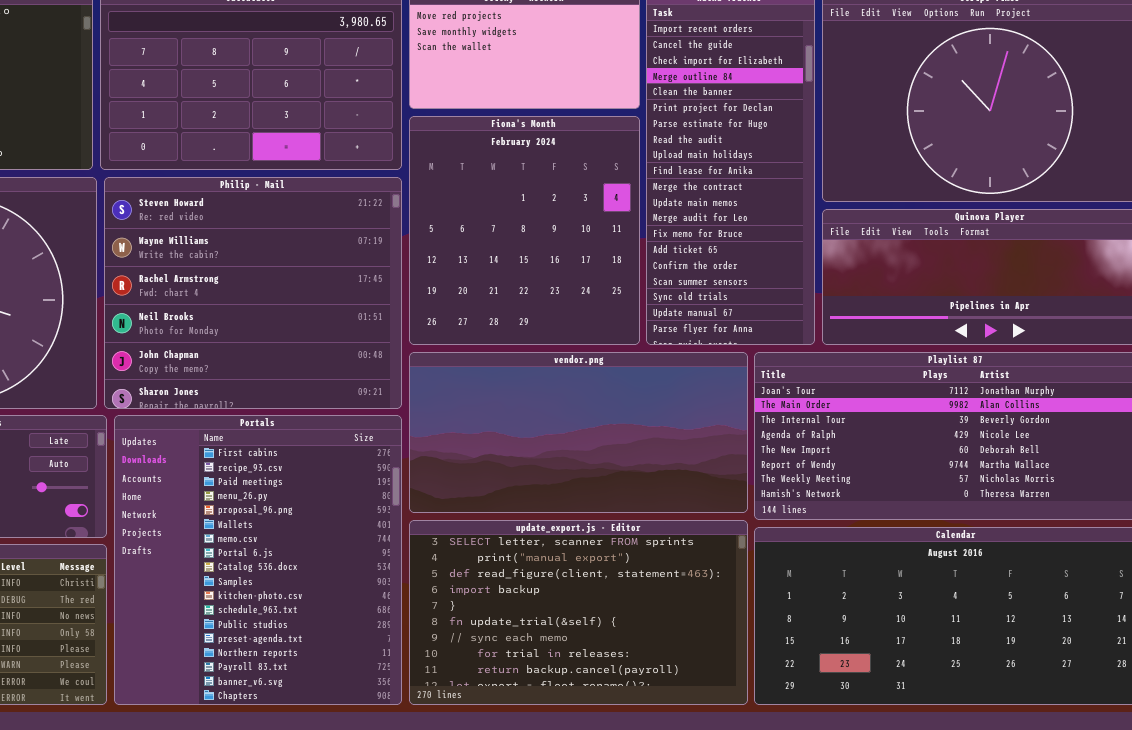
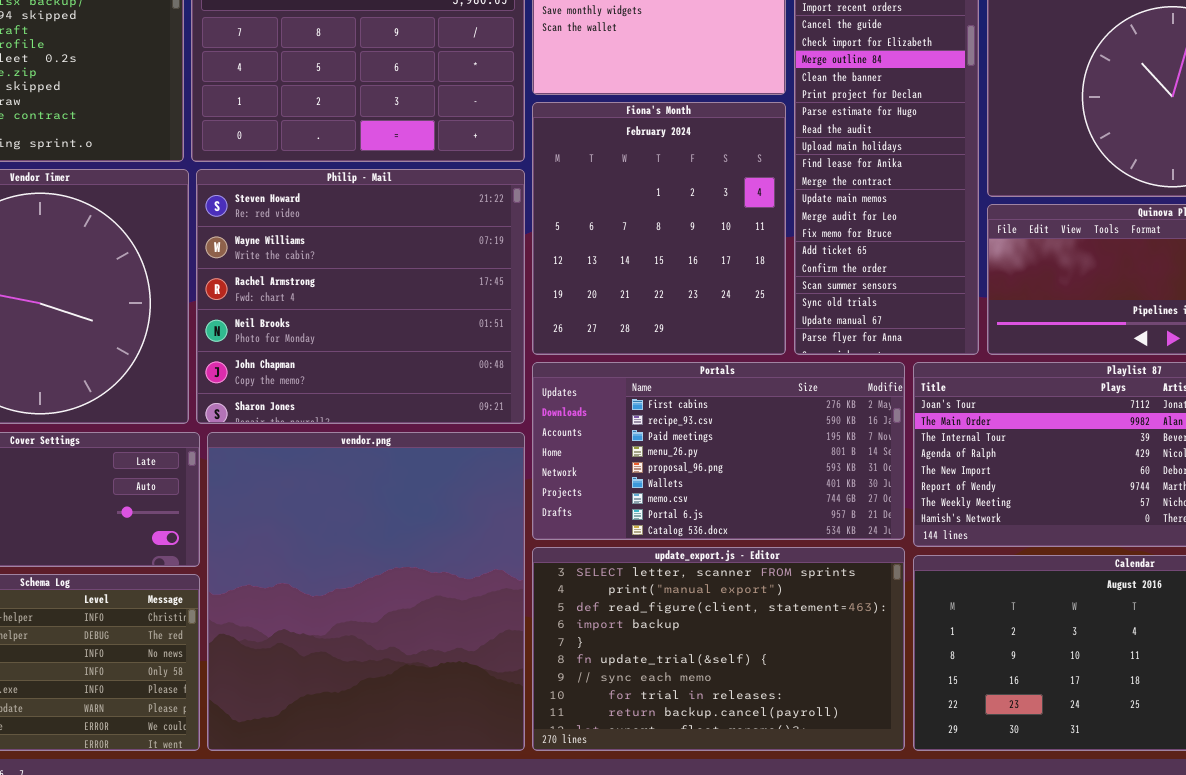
vendor.png: [409,352,748,513] -> [207,432,525,751], moved, resized
Portals: [114,415,402,705] -> [532,362,905,540], moved, resized

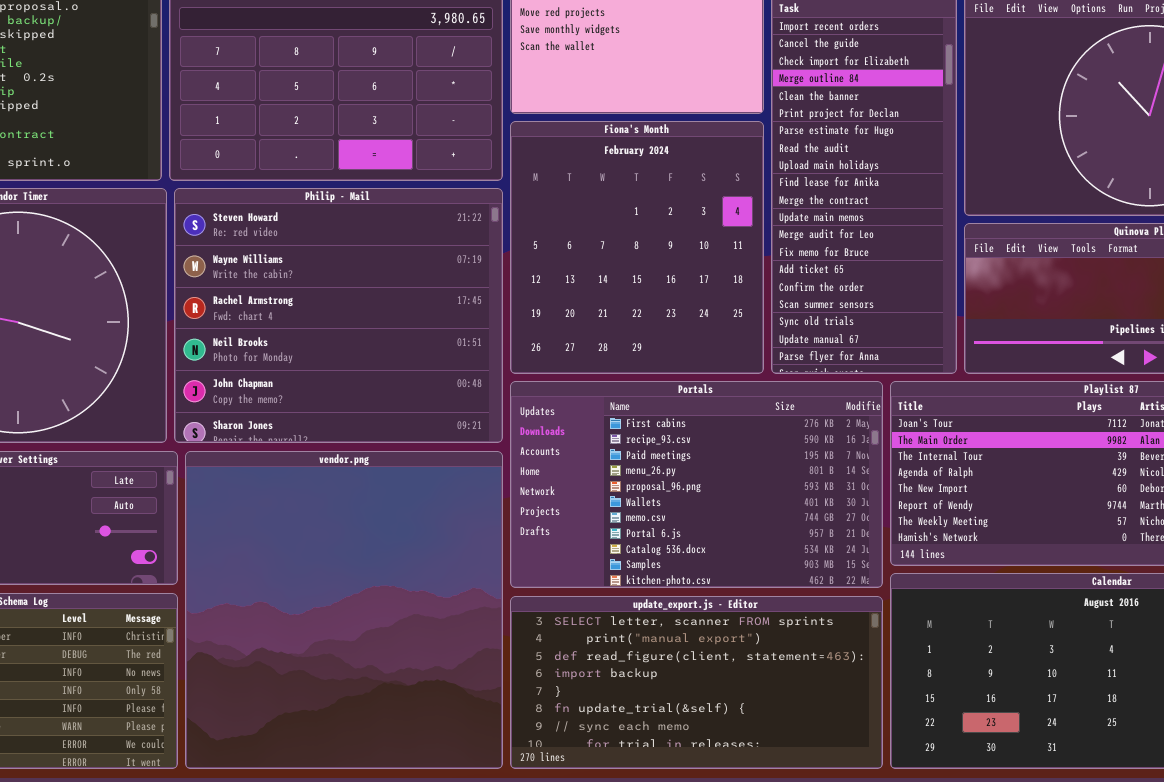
Portals: [532,362,905,540] -> [510,381,883,588], resized
update_export.js - Editor: [532,547,905,751] -> [510,596,883,769], resized

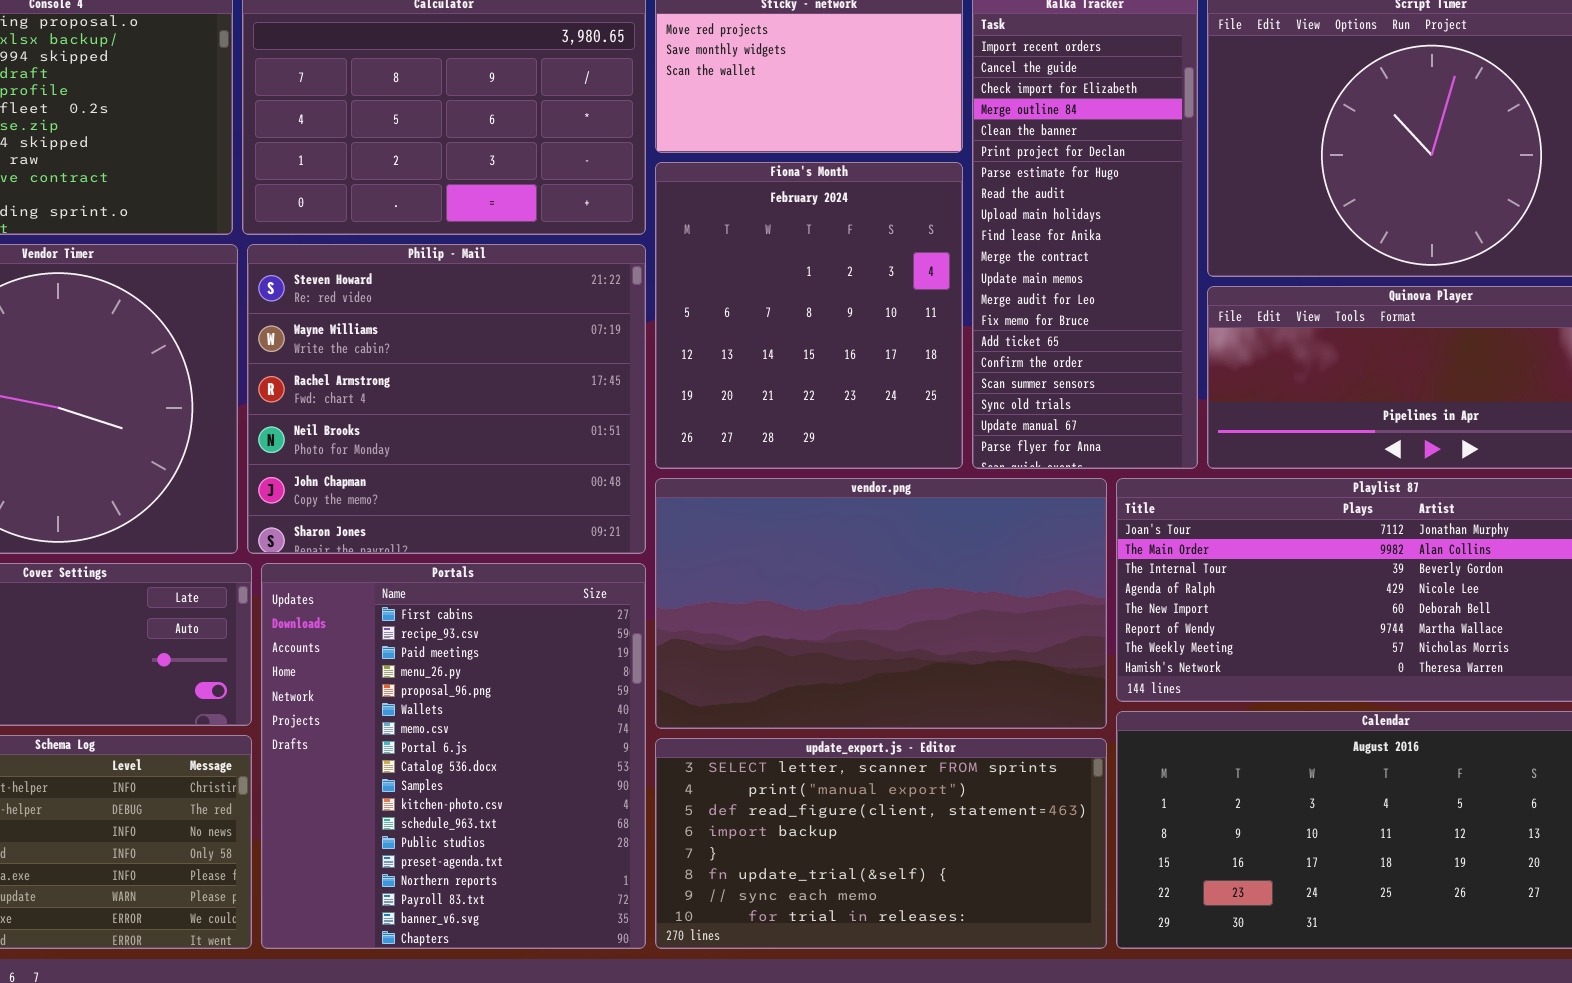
Portals: [510,381,883,588] -> [261,563,646,949], moved, resized
vendor.png: [185,451,503,769] -> [655,478,1107,729], moved, resized

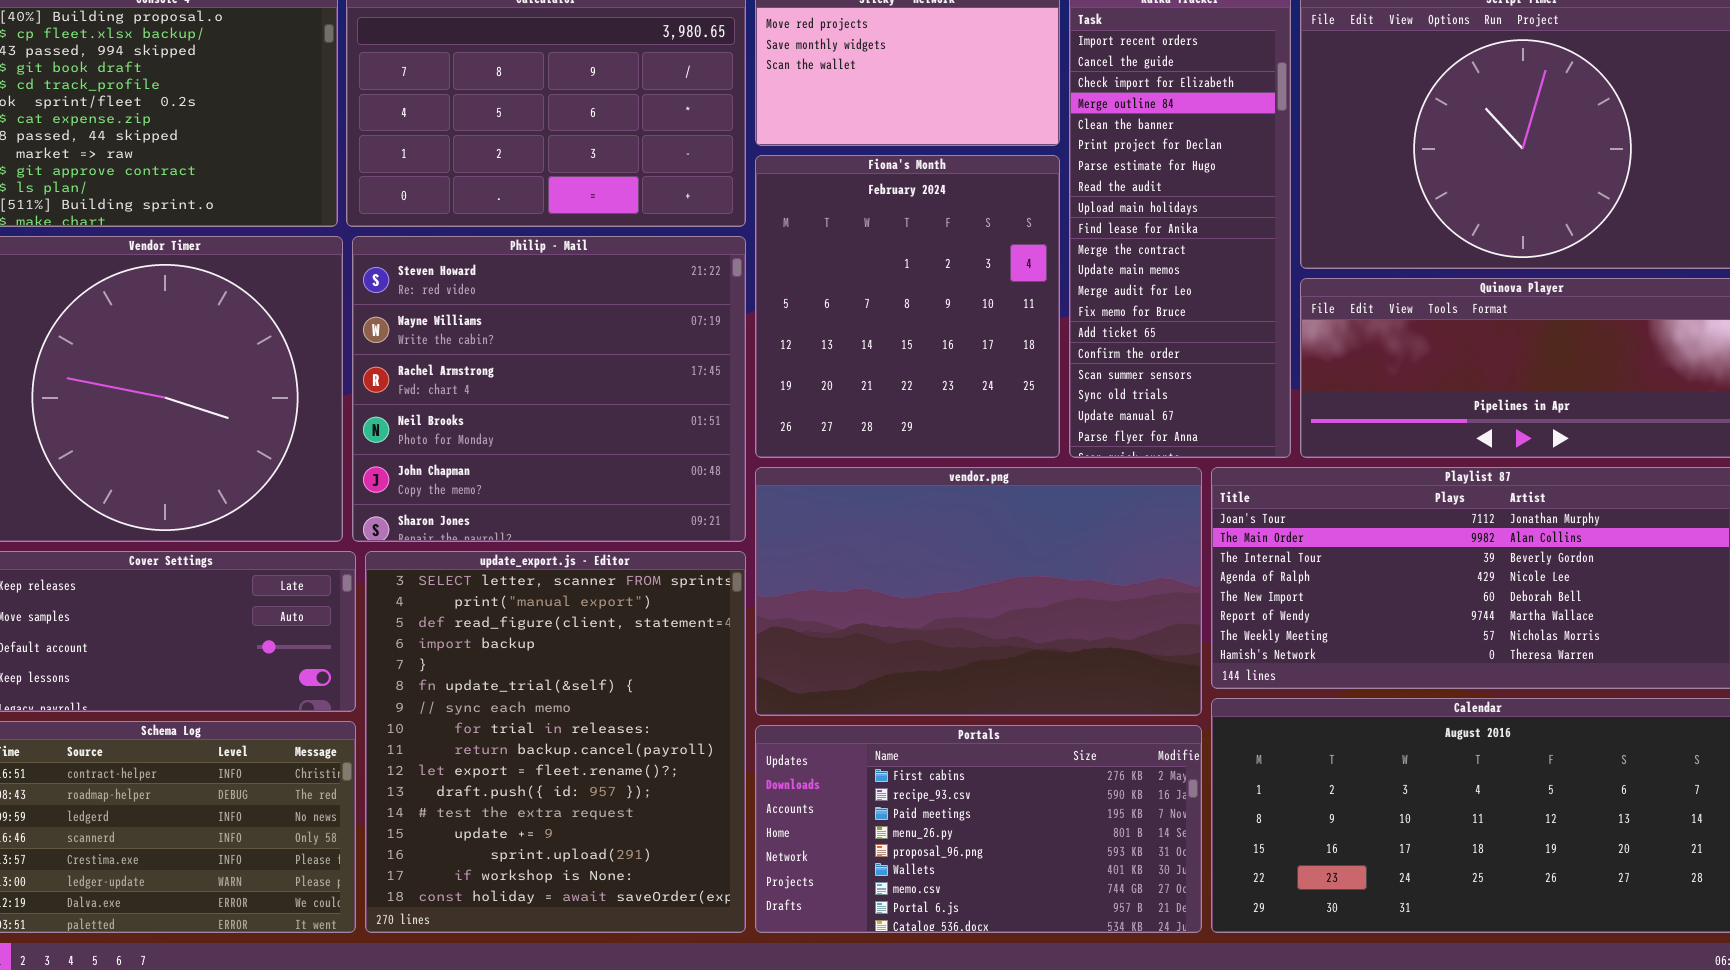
Portals: [261,563,646,949] -> [755,725,1202,933], moved, resized
update_export.js - Editor: [655,738,1107,949] -> [365,551,746,933], moved, resized

